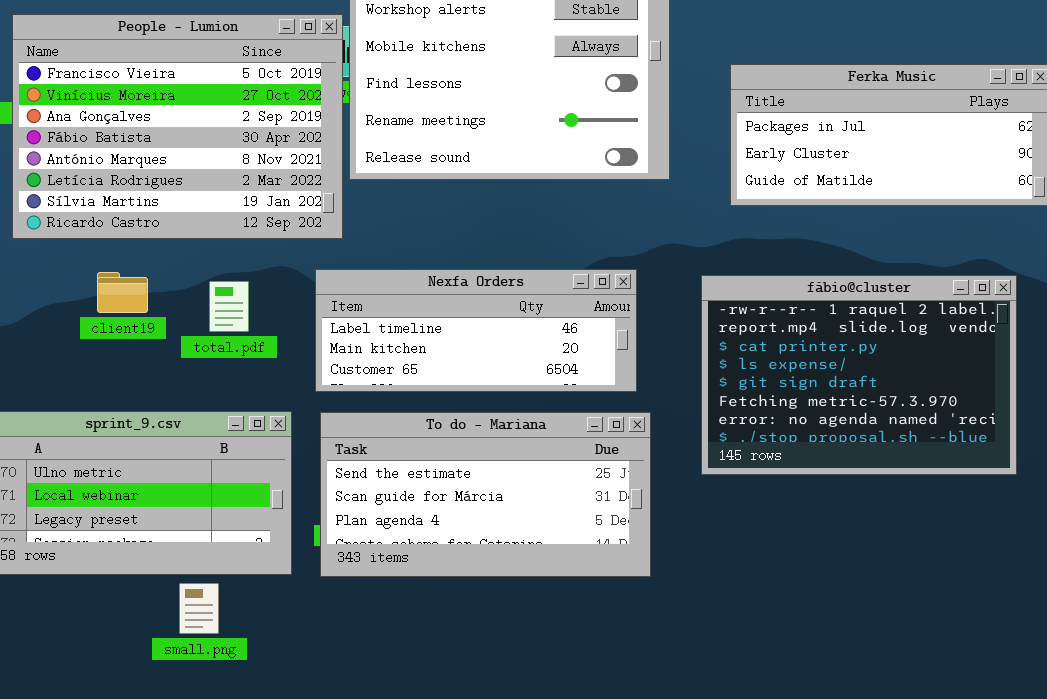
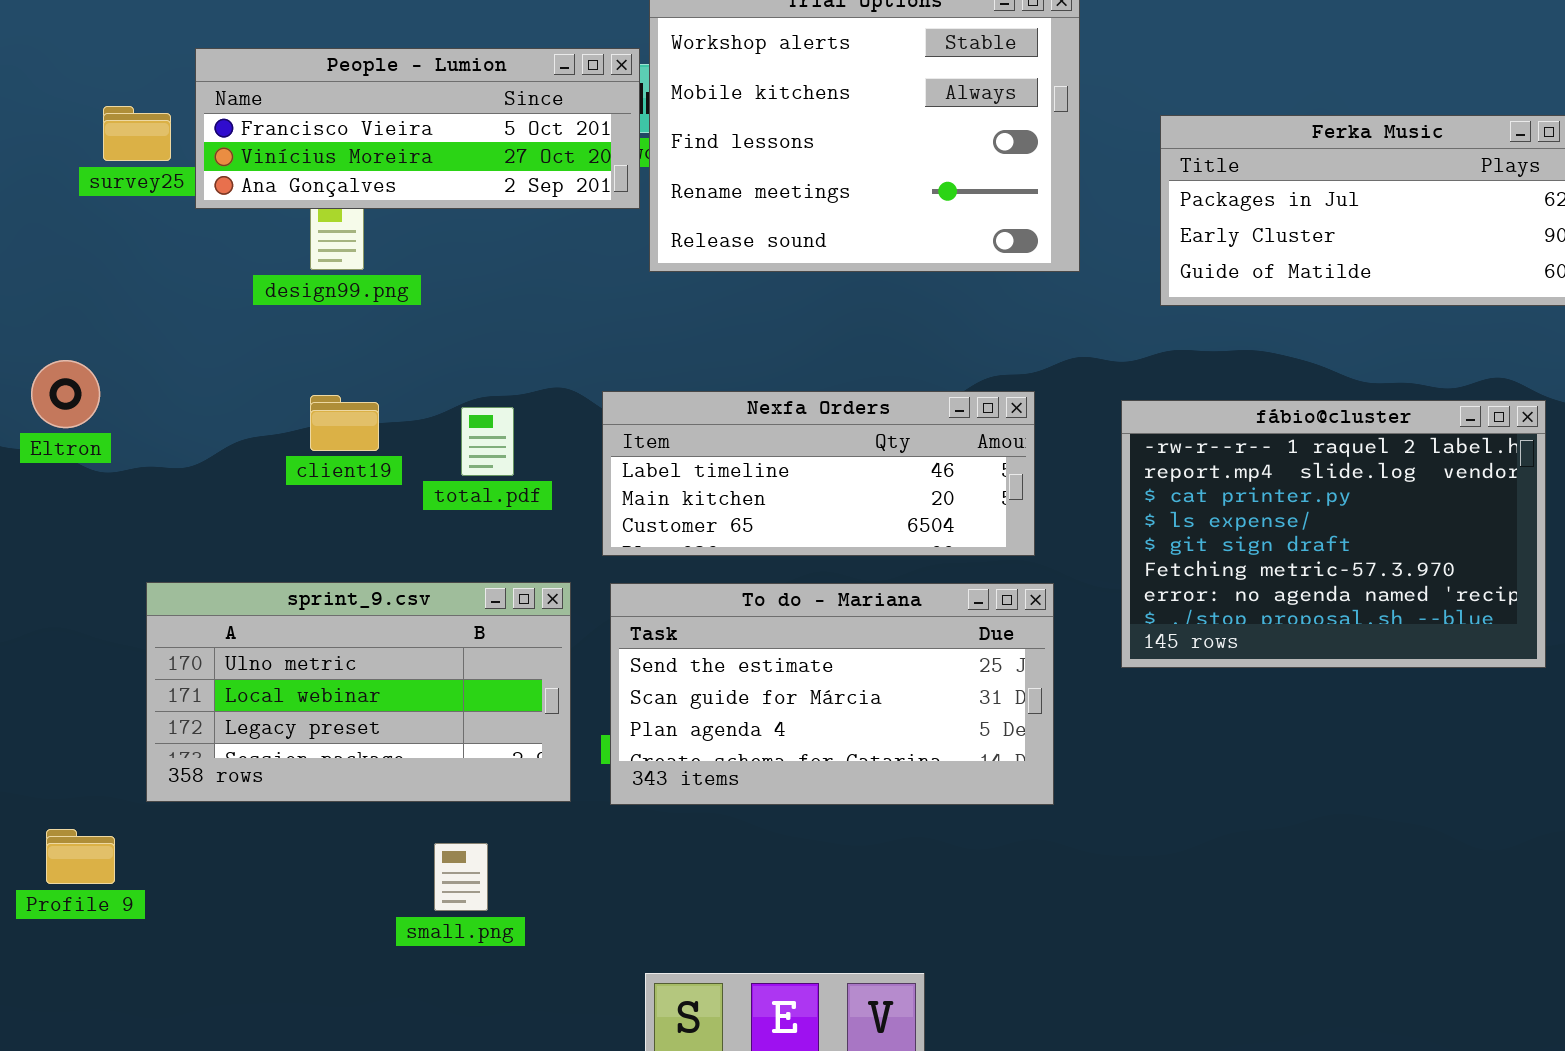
People - Lumion: [12,14,343,239] -> [195,48,640,209], resized
small.png: [179,583,219,634] -> [434,843,488,911], moved

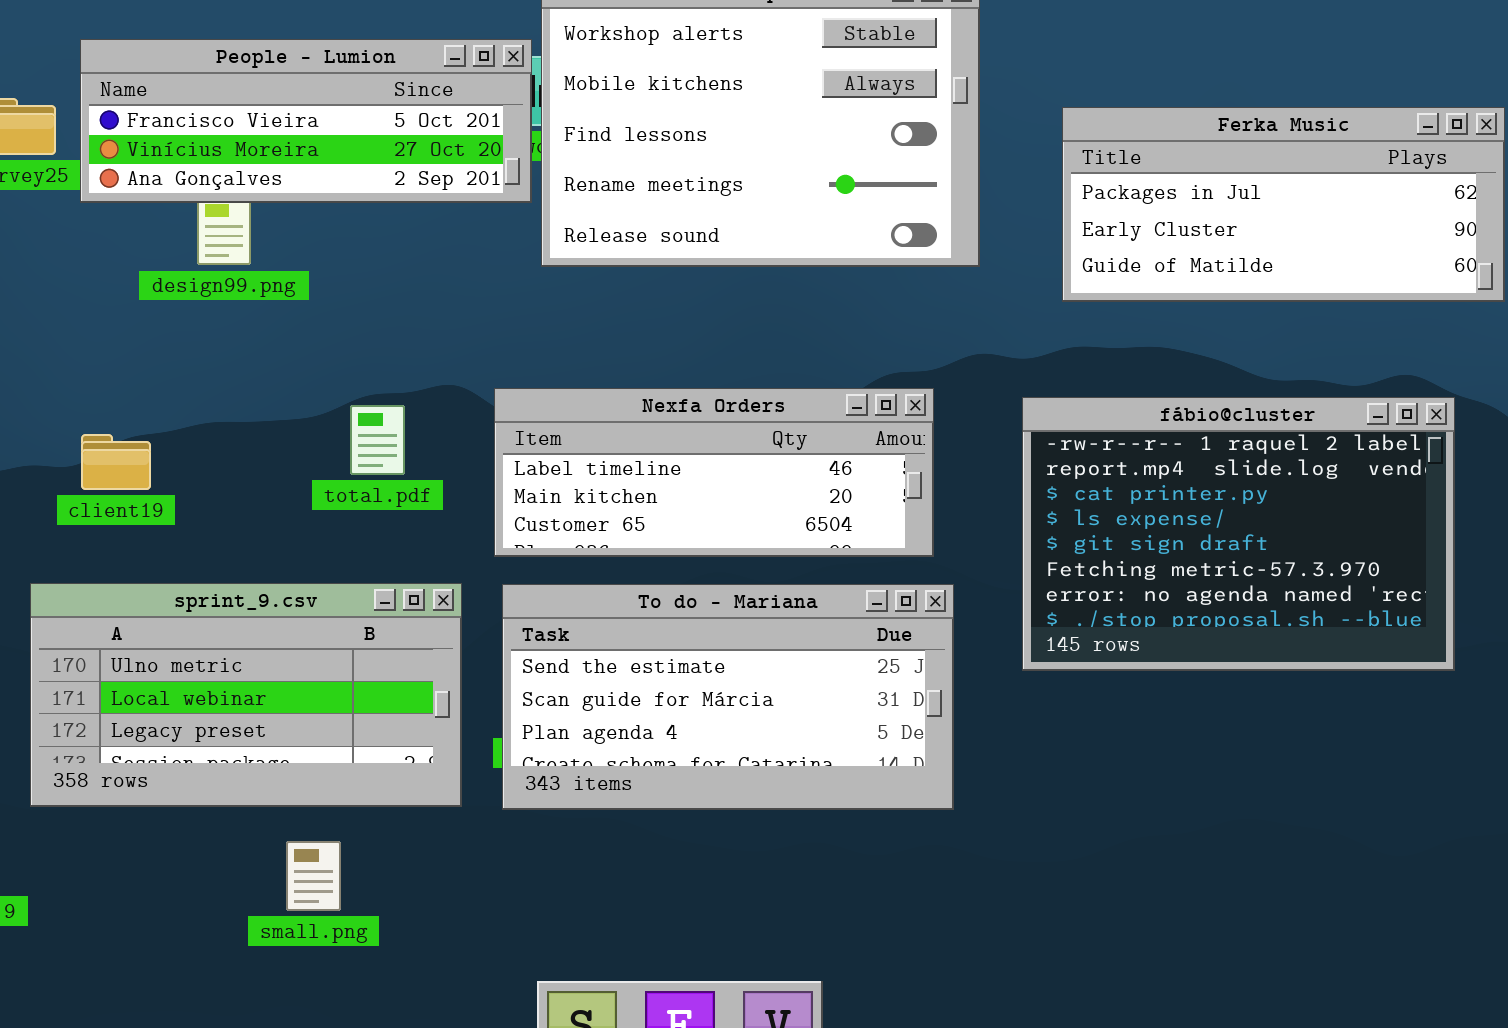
client19: [310,395,379,451] -> [81,434,151,490], moved
small.png: [434,843,488,911] -> [286,841,341,911], moved

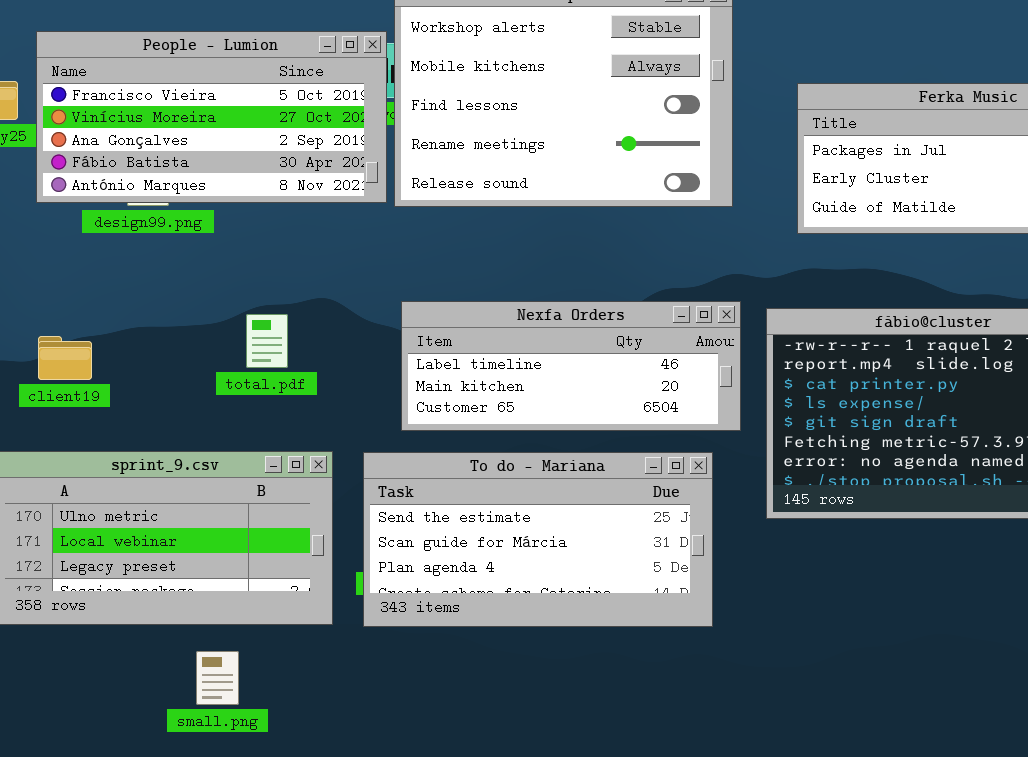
People - Lumion: [80,39,532,203] -> [36,31,387,203], resized
Nexfa Orders: [494,388,934,557] -> [401,301,741,431], moved

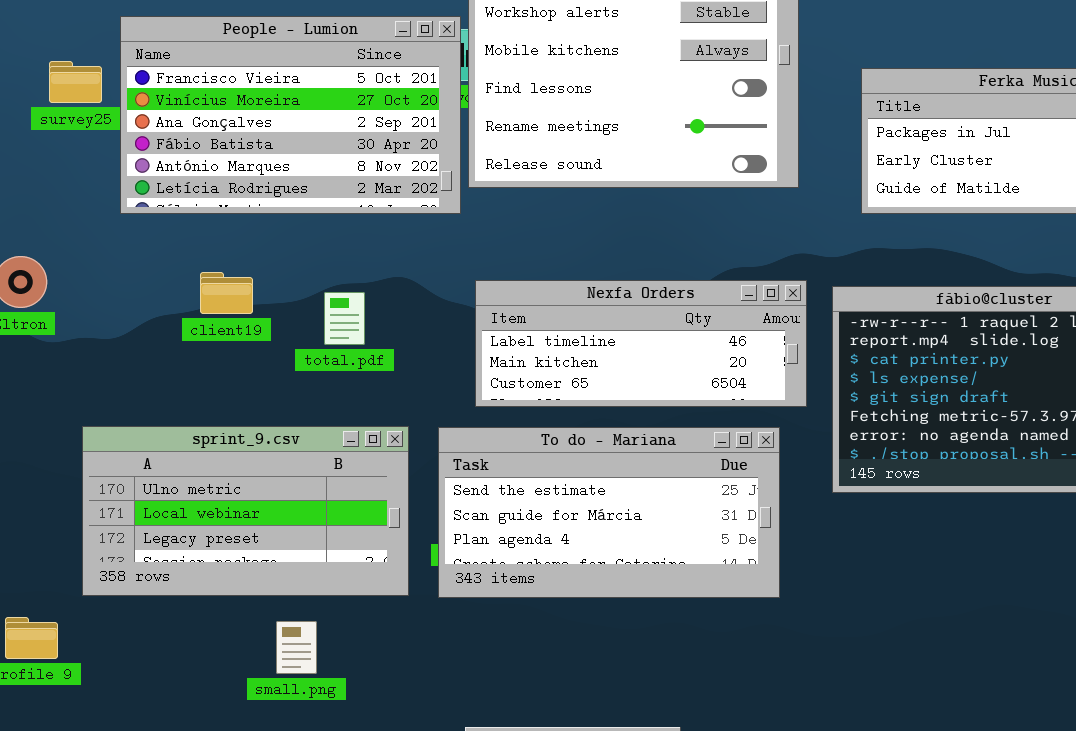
People - Lumion: [36,31,387,203] -> [120,16,461,214], resized
client19: [38,336,92,380] -> [200,272,253,314], moved

